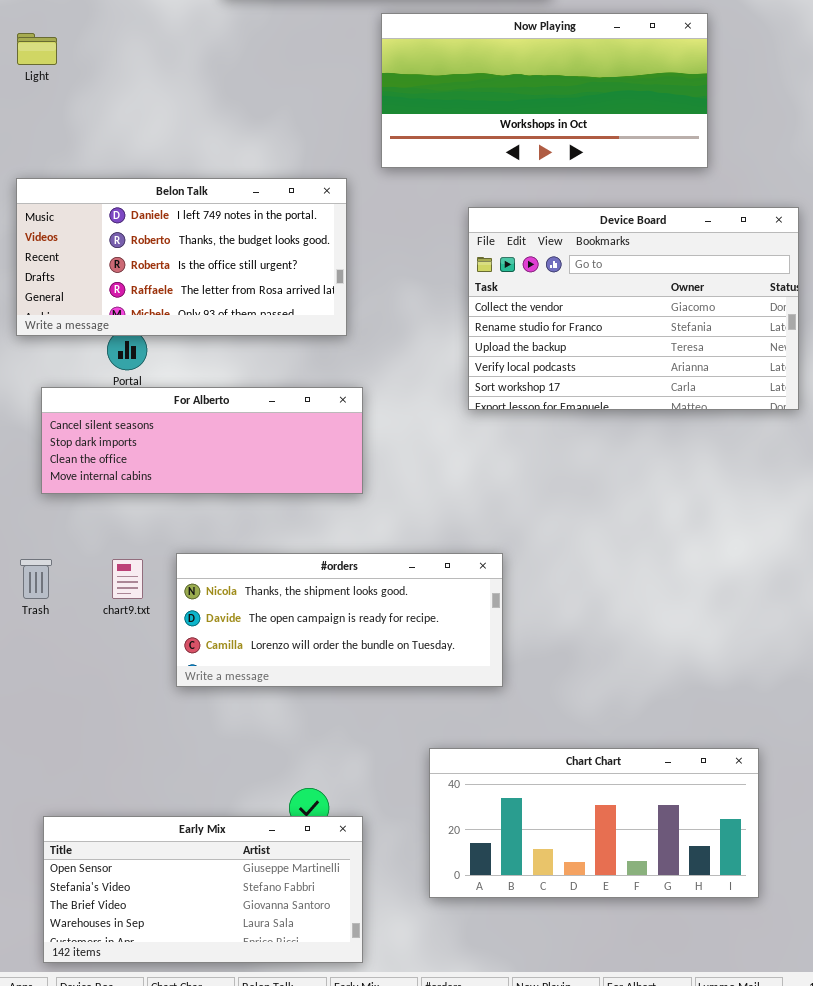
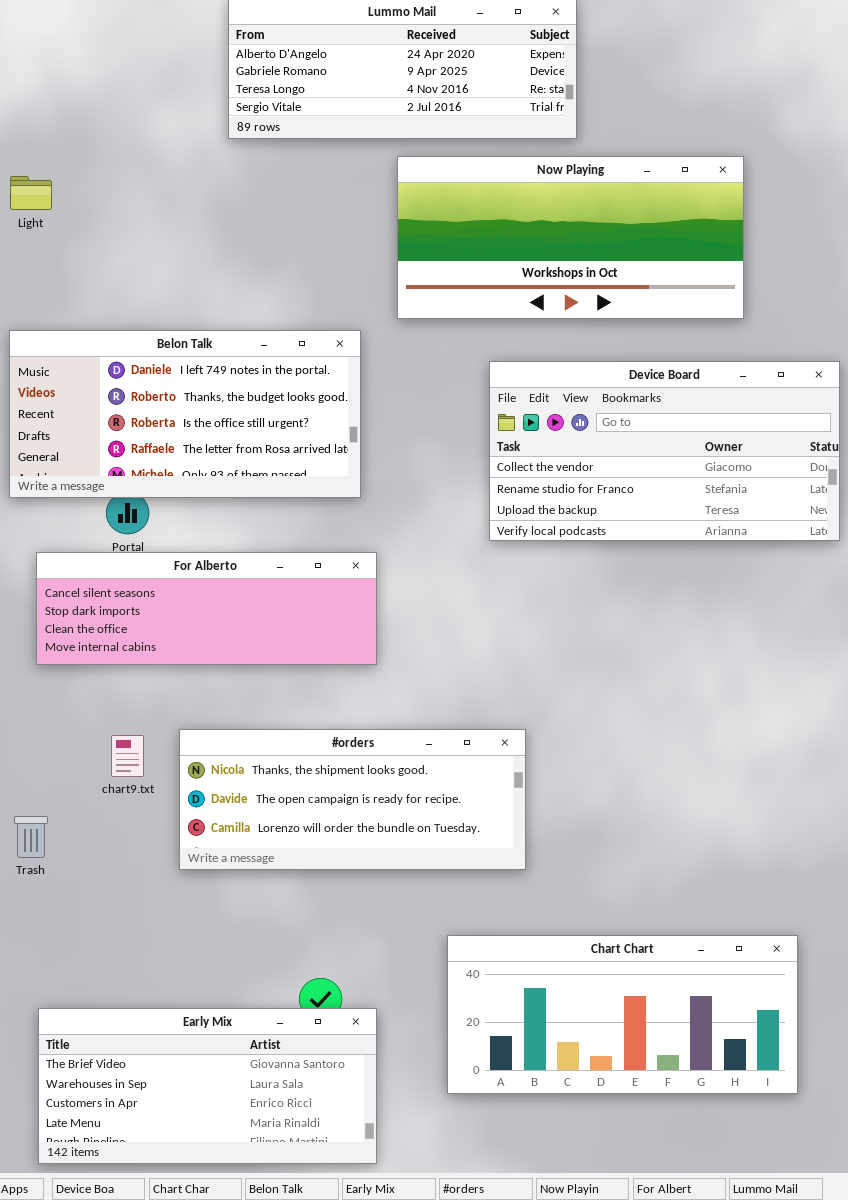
Device Board: [468,207,799,410] -> [489,361,840,541], resized
Trash: [20,559,52,599] -> [14,816,48,858], moved
Early Mix: [43,816,363,963] -> [38,1008,377,1164], scrolled down 2 rows

